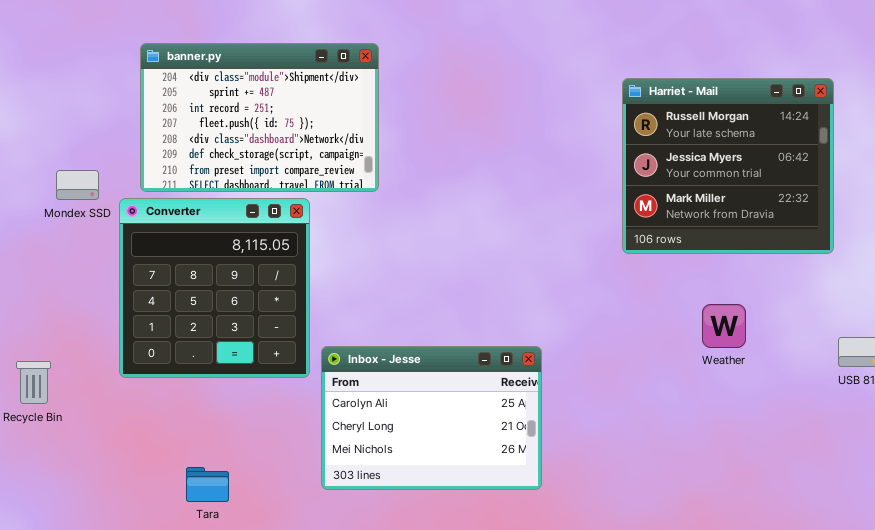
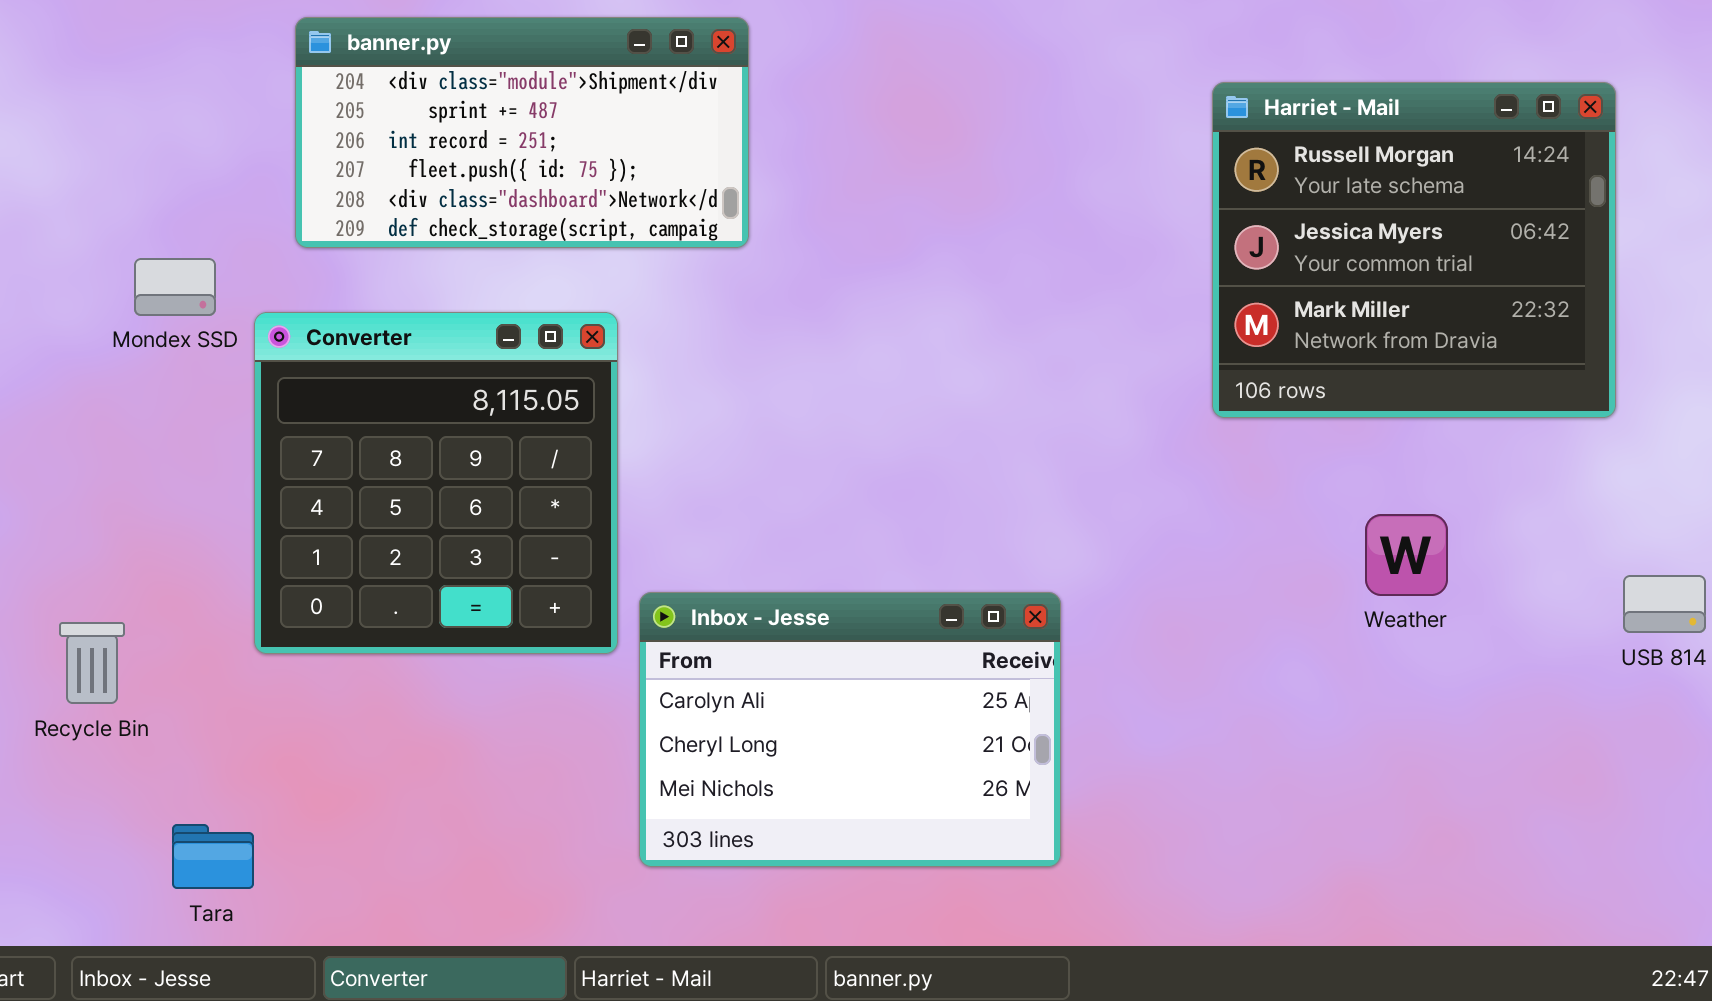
banner.py: [140,43,379,192] -> [295,17,749,248], resized
Tara: [186,467,229,502] -> [172,824,254,889], moved

